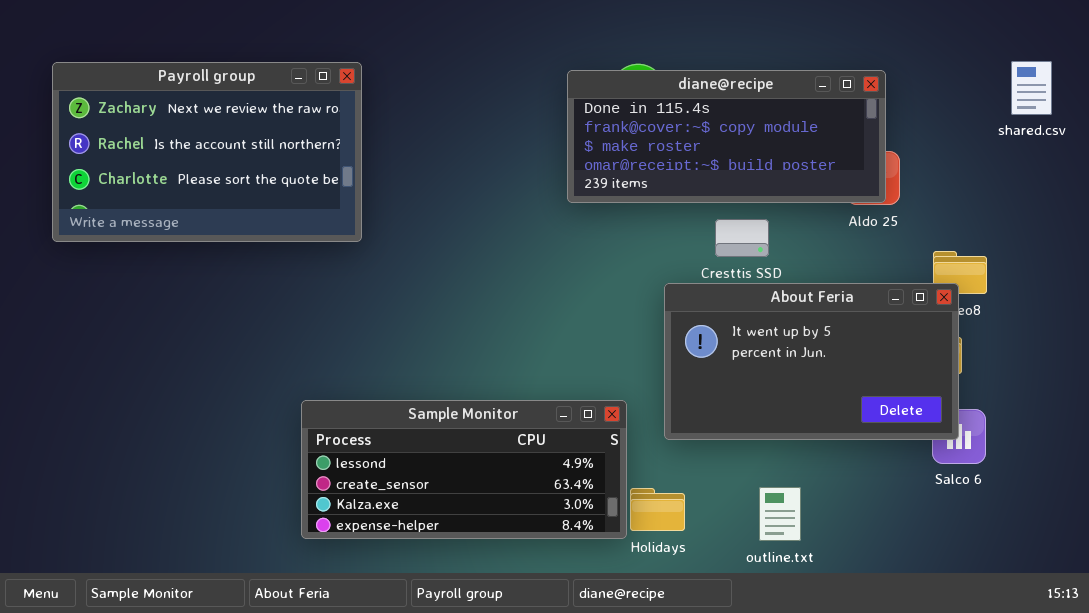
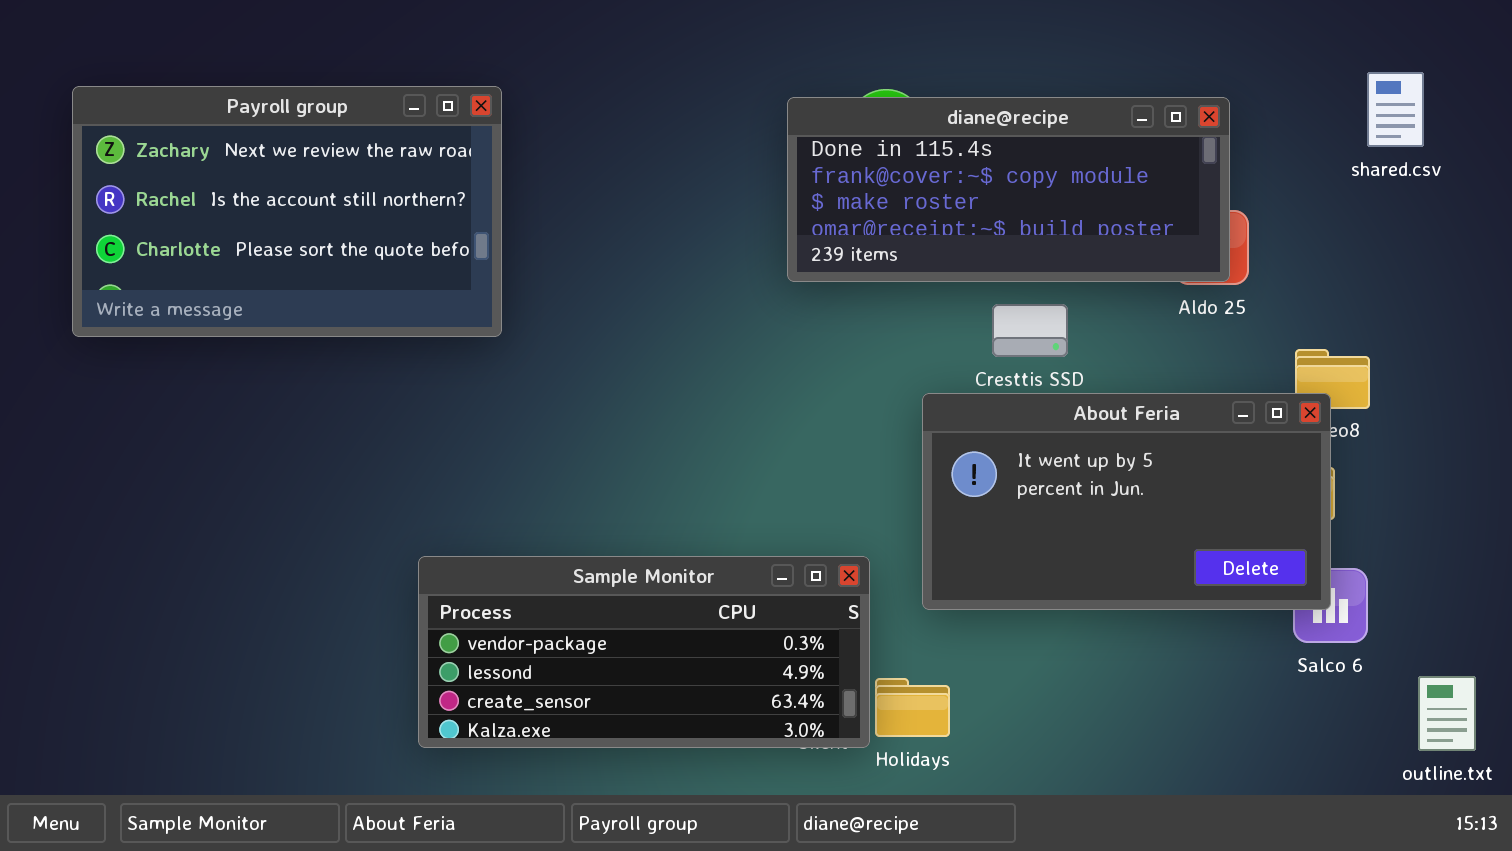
shared.csv: [1011,61,1052,115] -> [1367,72,1424,147], moved
Sample Monitor: [301,400,627,539] -> [418,556,870,748], scrolled up 1 row
outline.txt: [759,487,801,541] -> [1418,676,1476,751], moved

